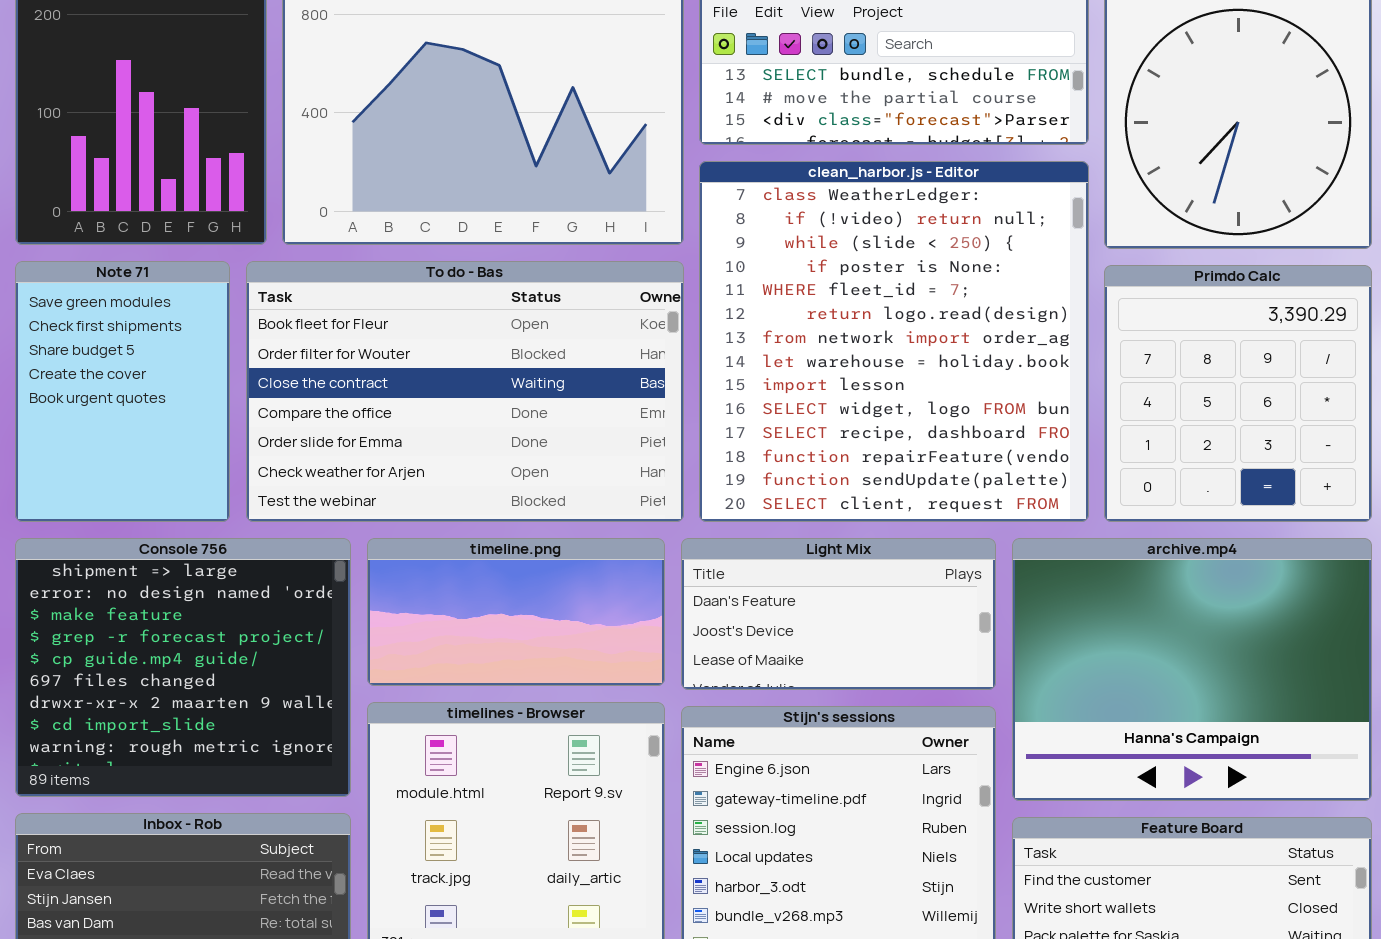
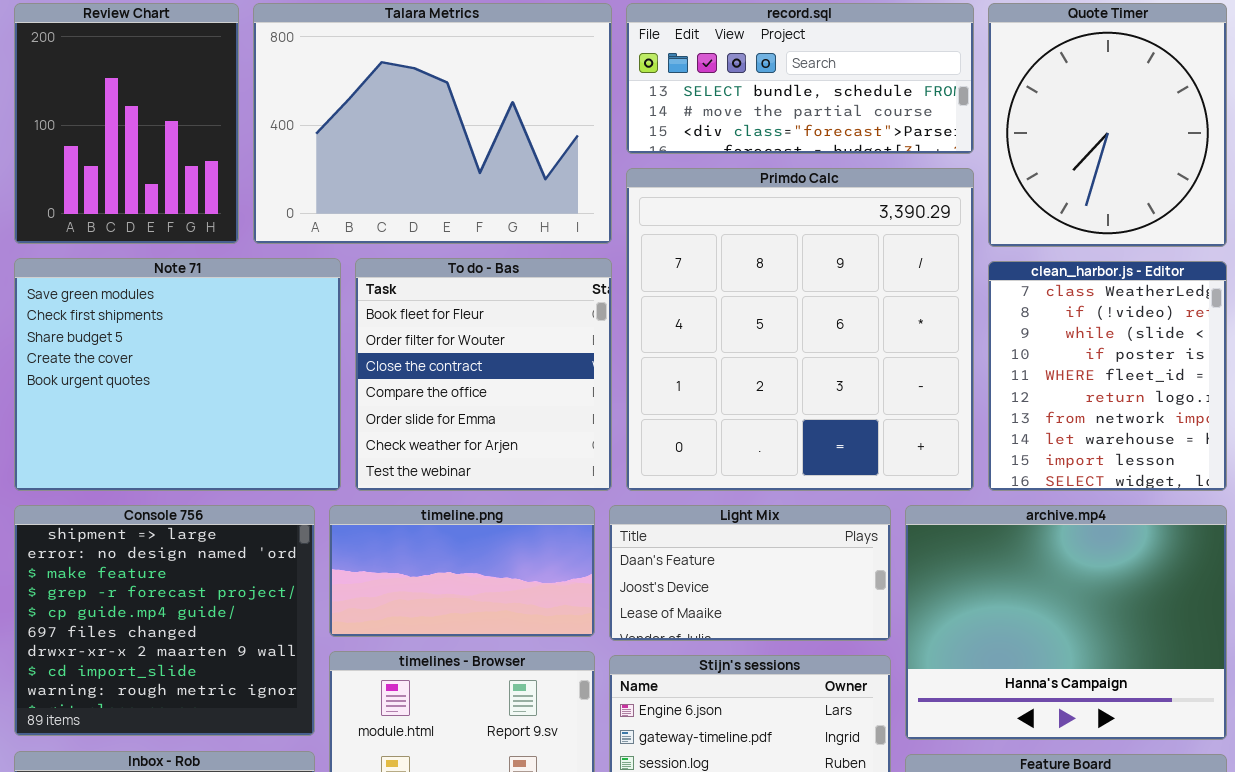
clean_harbor.js - Editor: [699,161,1089,522] -> [988,261,1227,491], moved, resized
Note 71: [15,261,230,522] -> [14,258,341,491], resized
To do - Bas: [246,261,684,522] -> [355,258,612,491], resized
Primdo Calc: [1104,265,1372,522] -> [626,168,974,491], moved, resized

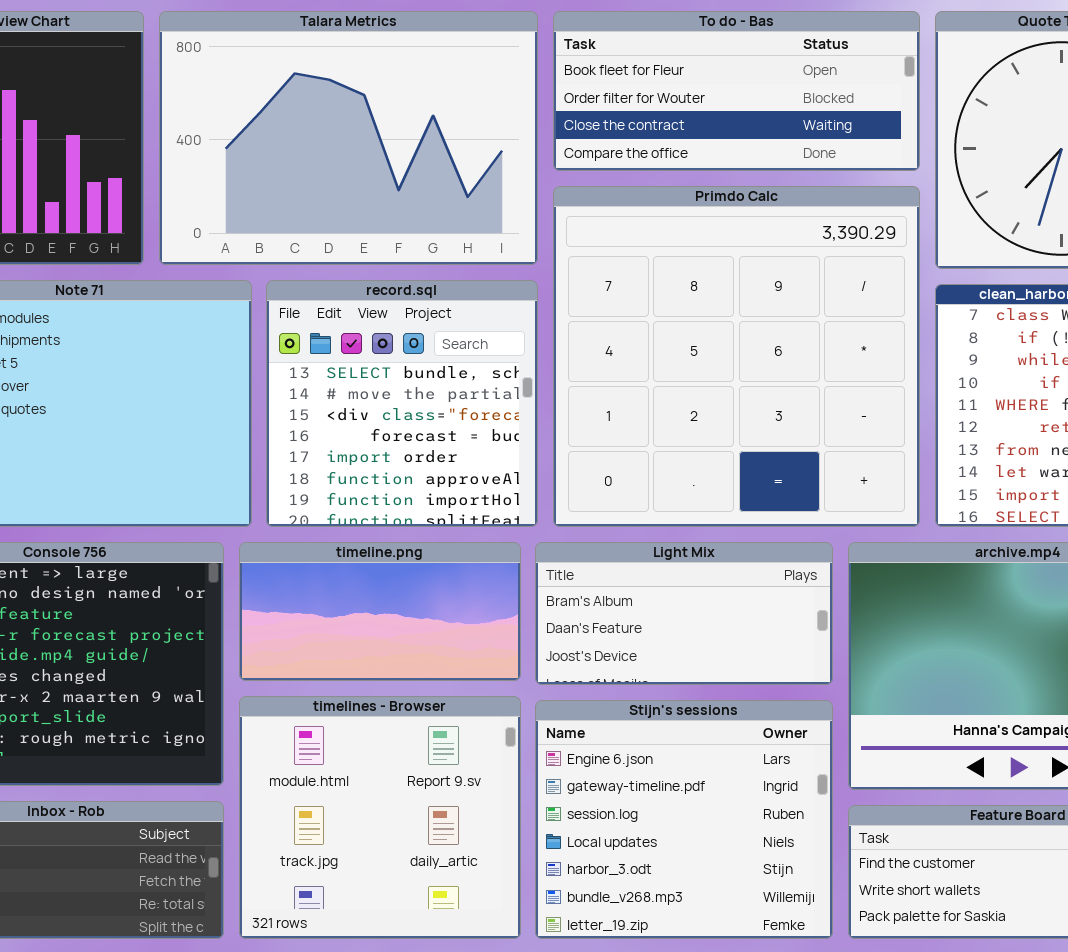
record.sql: [626,3,974,154] -> [266,280,538,527], moved, resized
To do - Bas: [355,258,612,491] -> [553,11,920,171], moved, resized
Light Mix: [609,505,891,641] -> [535,542,833,685], scrolled up 1 row

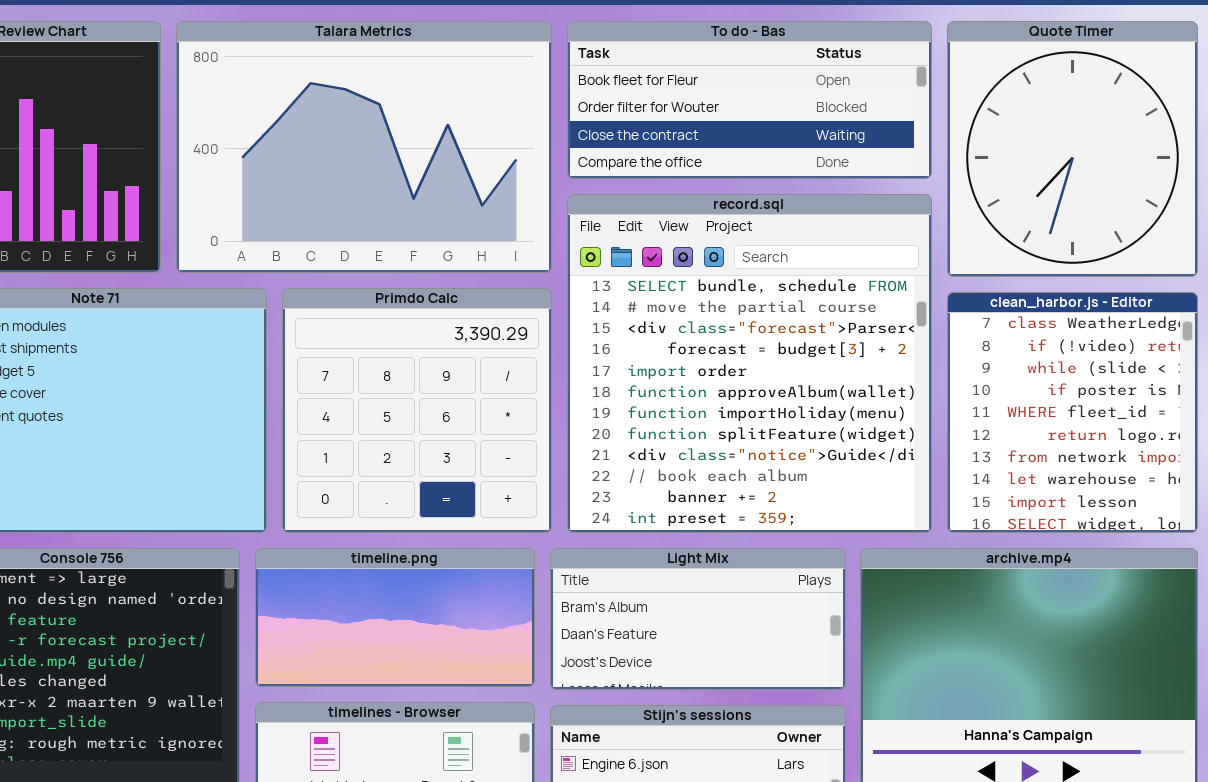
Primdo Calc: [553,186,920,527] -> [282,288,552,533], moved, resized
record.sql: [266,280,538,527] -> [567,194,932,533], moved, resized

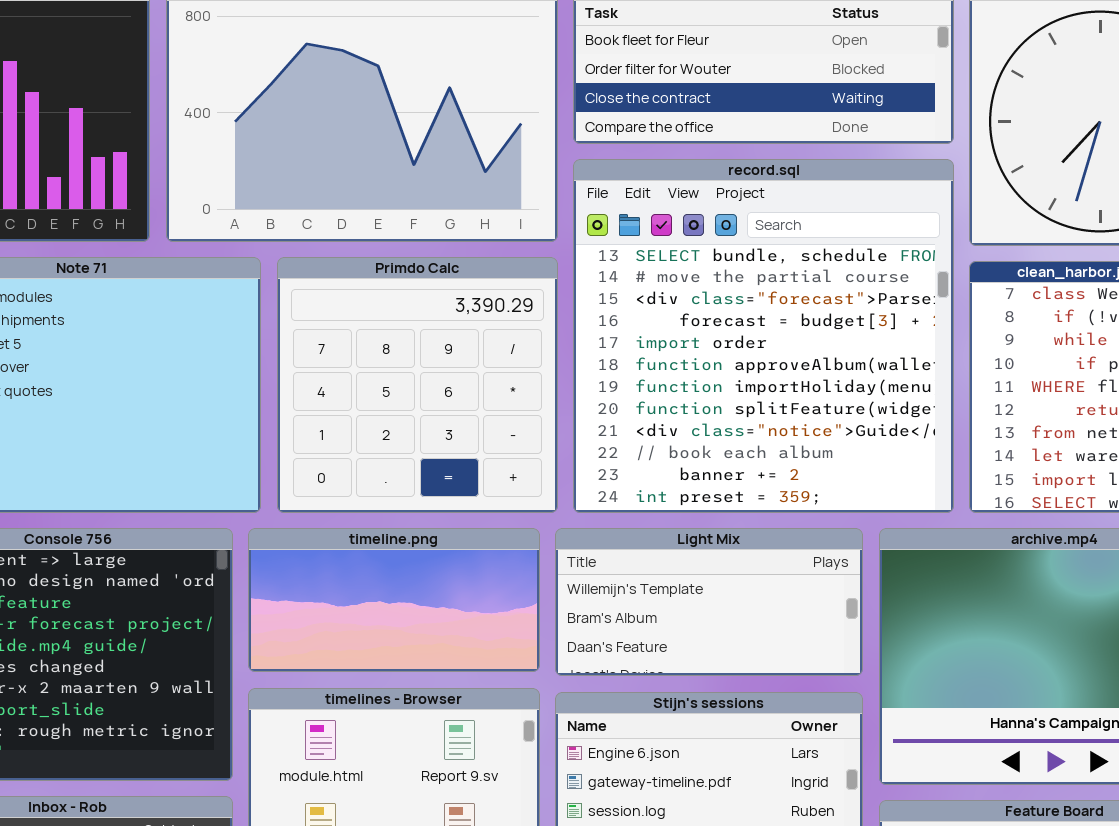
Light Mix: [550,548,846,690] -> [555,528,863,676], scrolled up 1 row

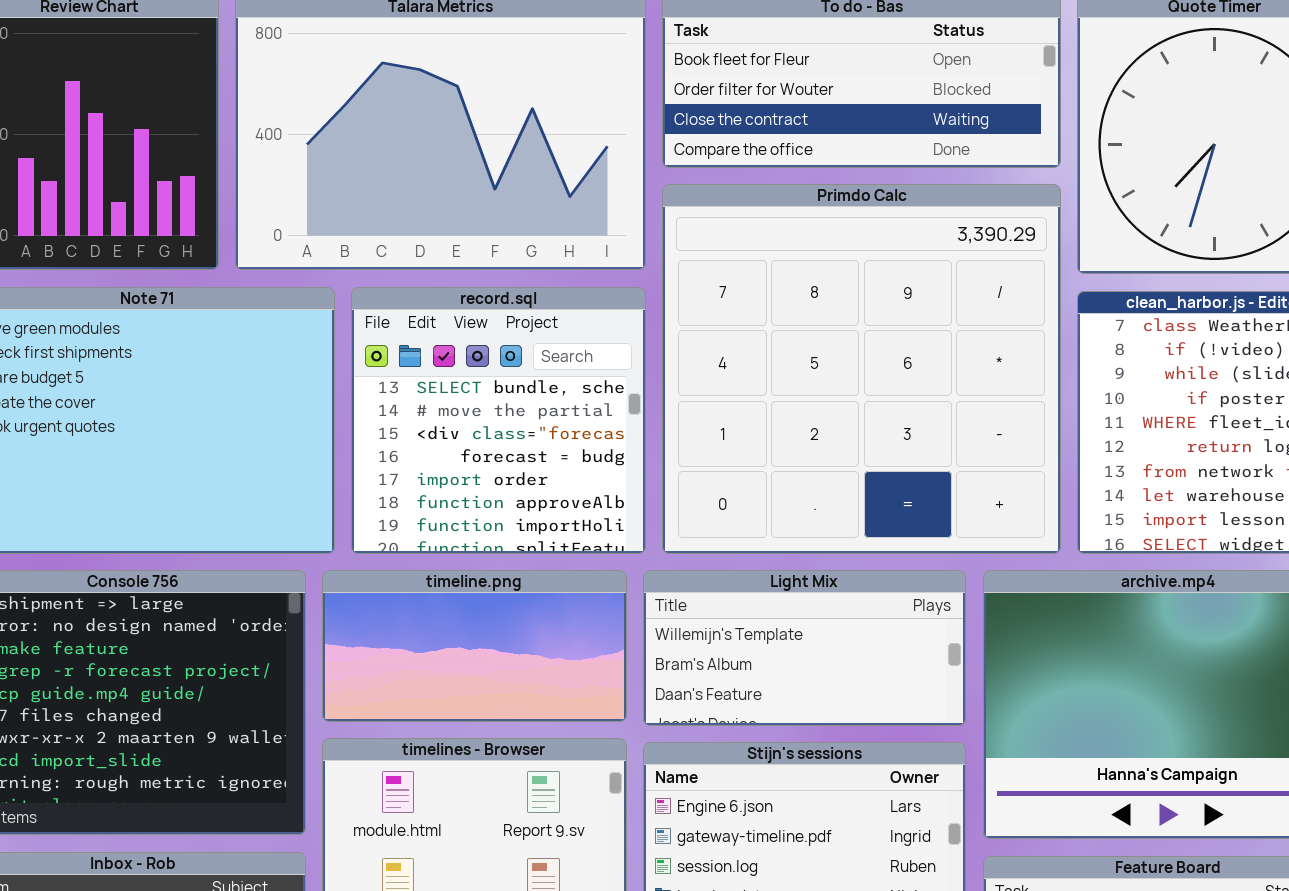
record.sql: [573,159,954,513] -> [351,287,646,554], moved, resized
Primdo Calc: [277,257,558,513] -> [662,184,1061,554], moved, resized

